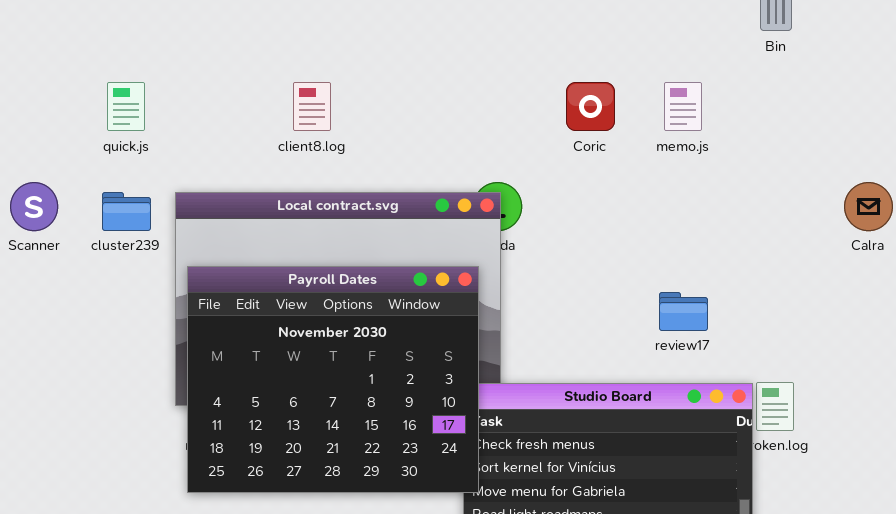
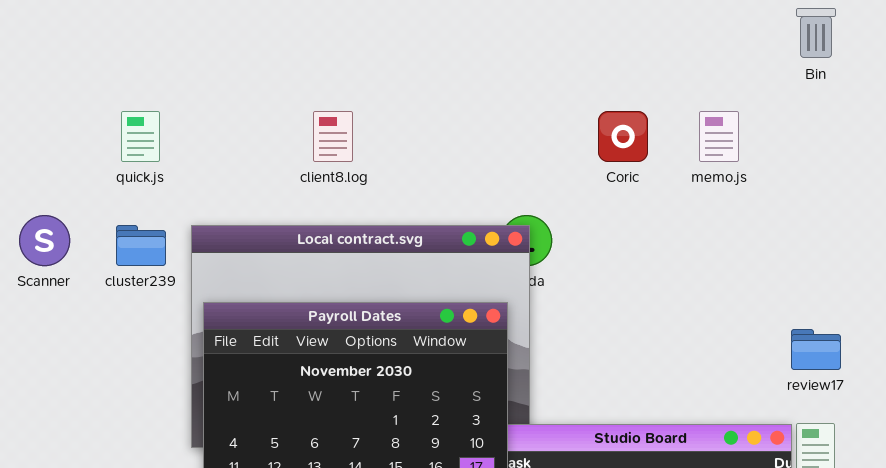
review17: [659,292,708,331] -> [791,329,841,370], moved

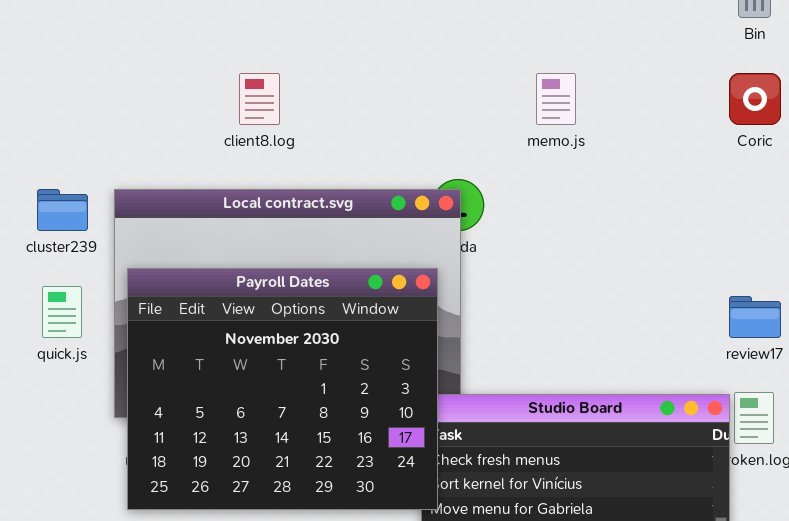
quick.js: [121,111,160,162] -> [42,286,82,338], moved
Coric: [598,111,648,162] -> [729,73,781,125], moved
memo.js: [699,111,739,162] -> [536,73,576,125], moved

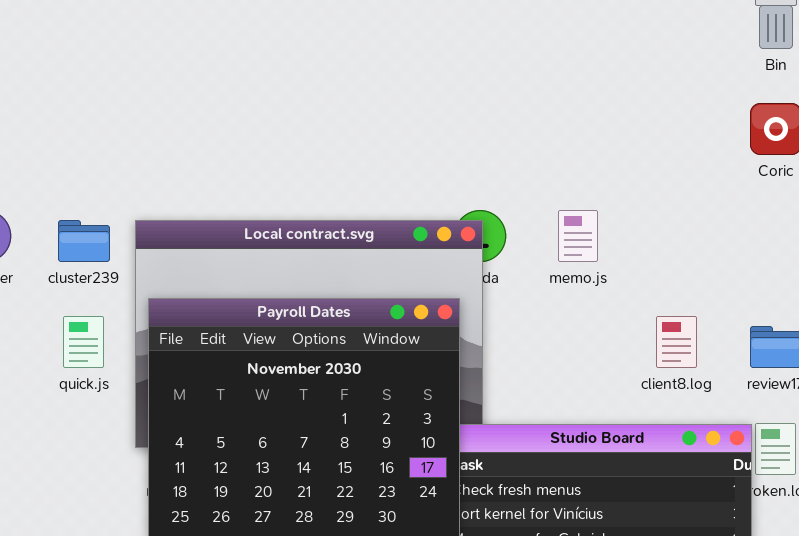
client8.log: [239,73,280,125] -> [656,316,697,368], moved
memo.js: [536,73,576,125] -> [558,210,598,262], moved

